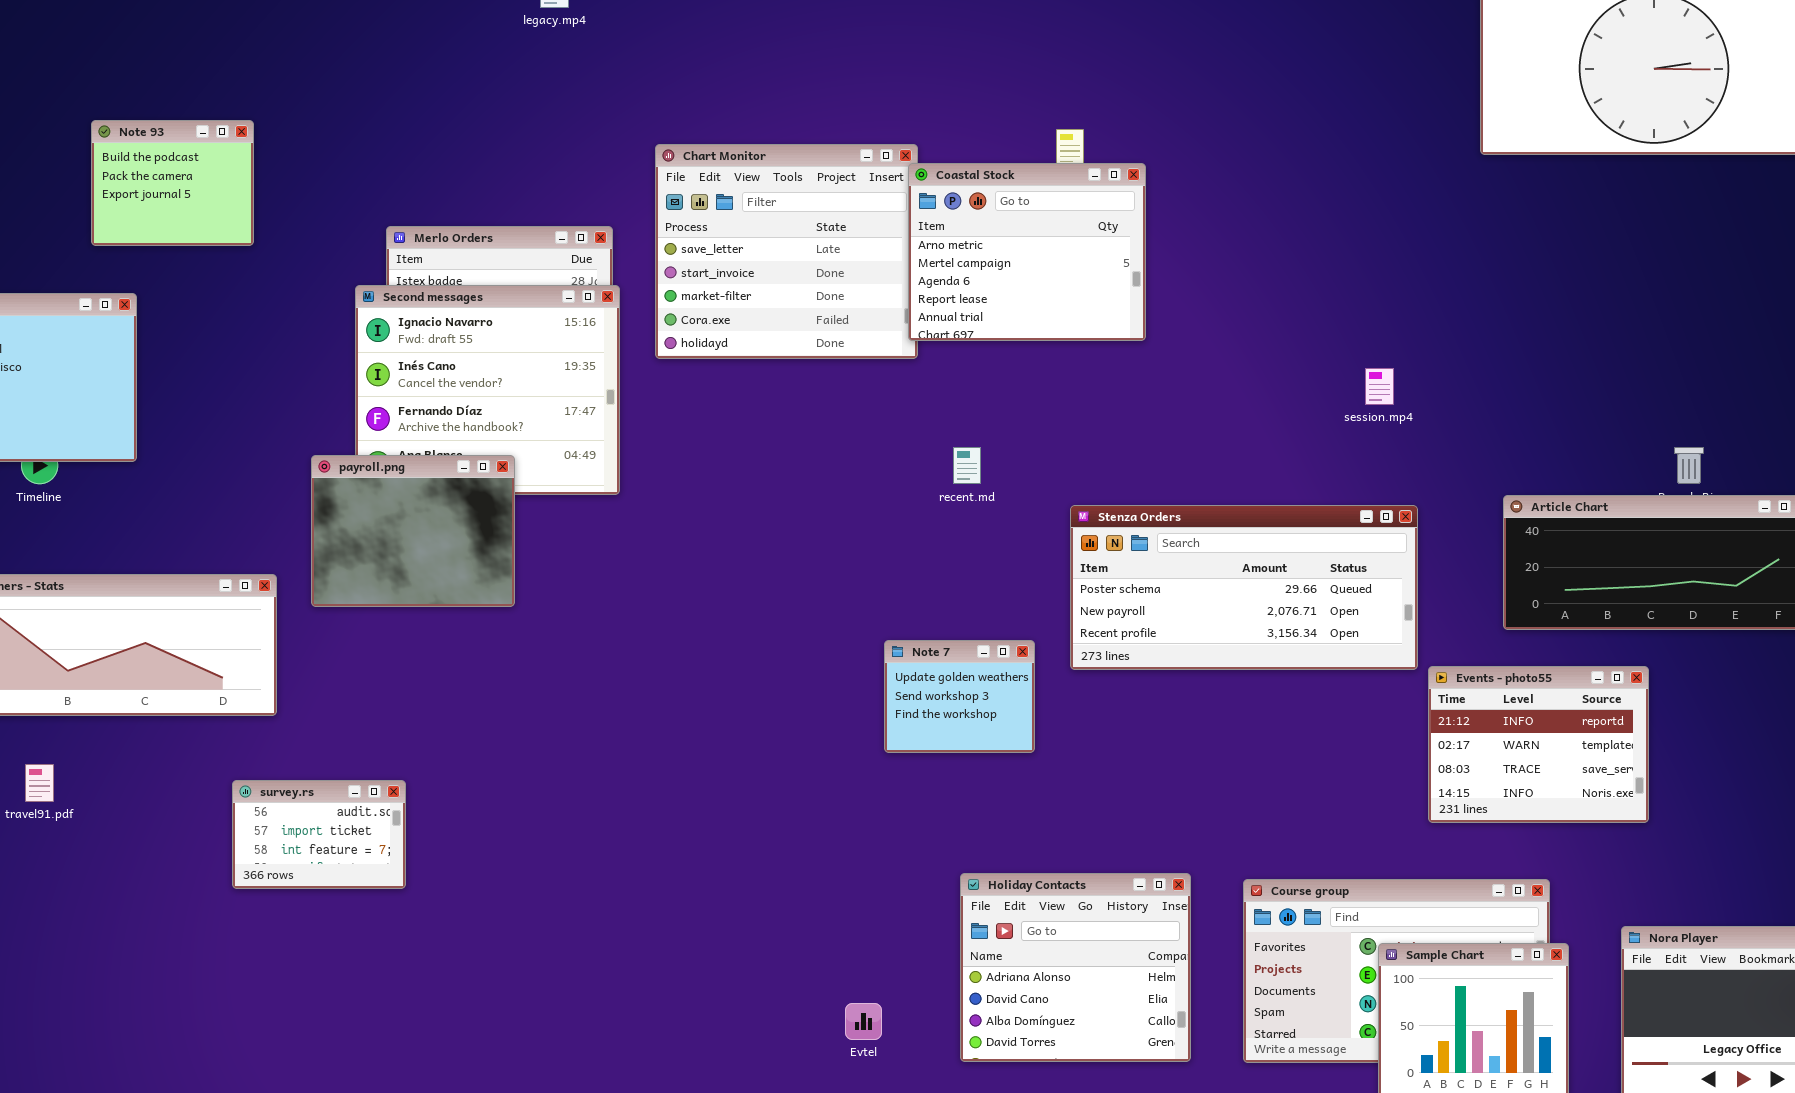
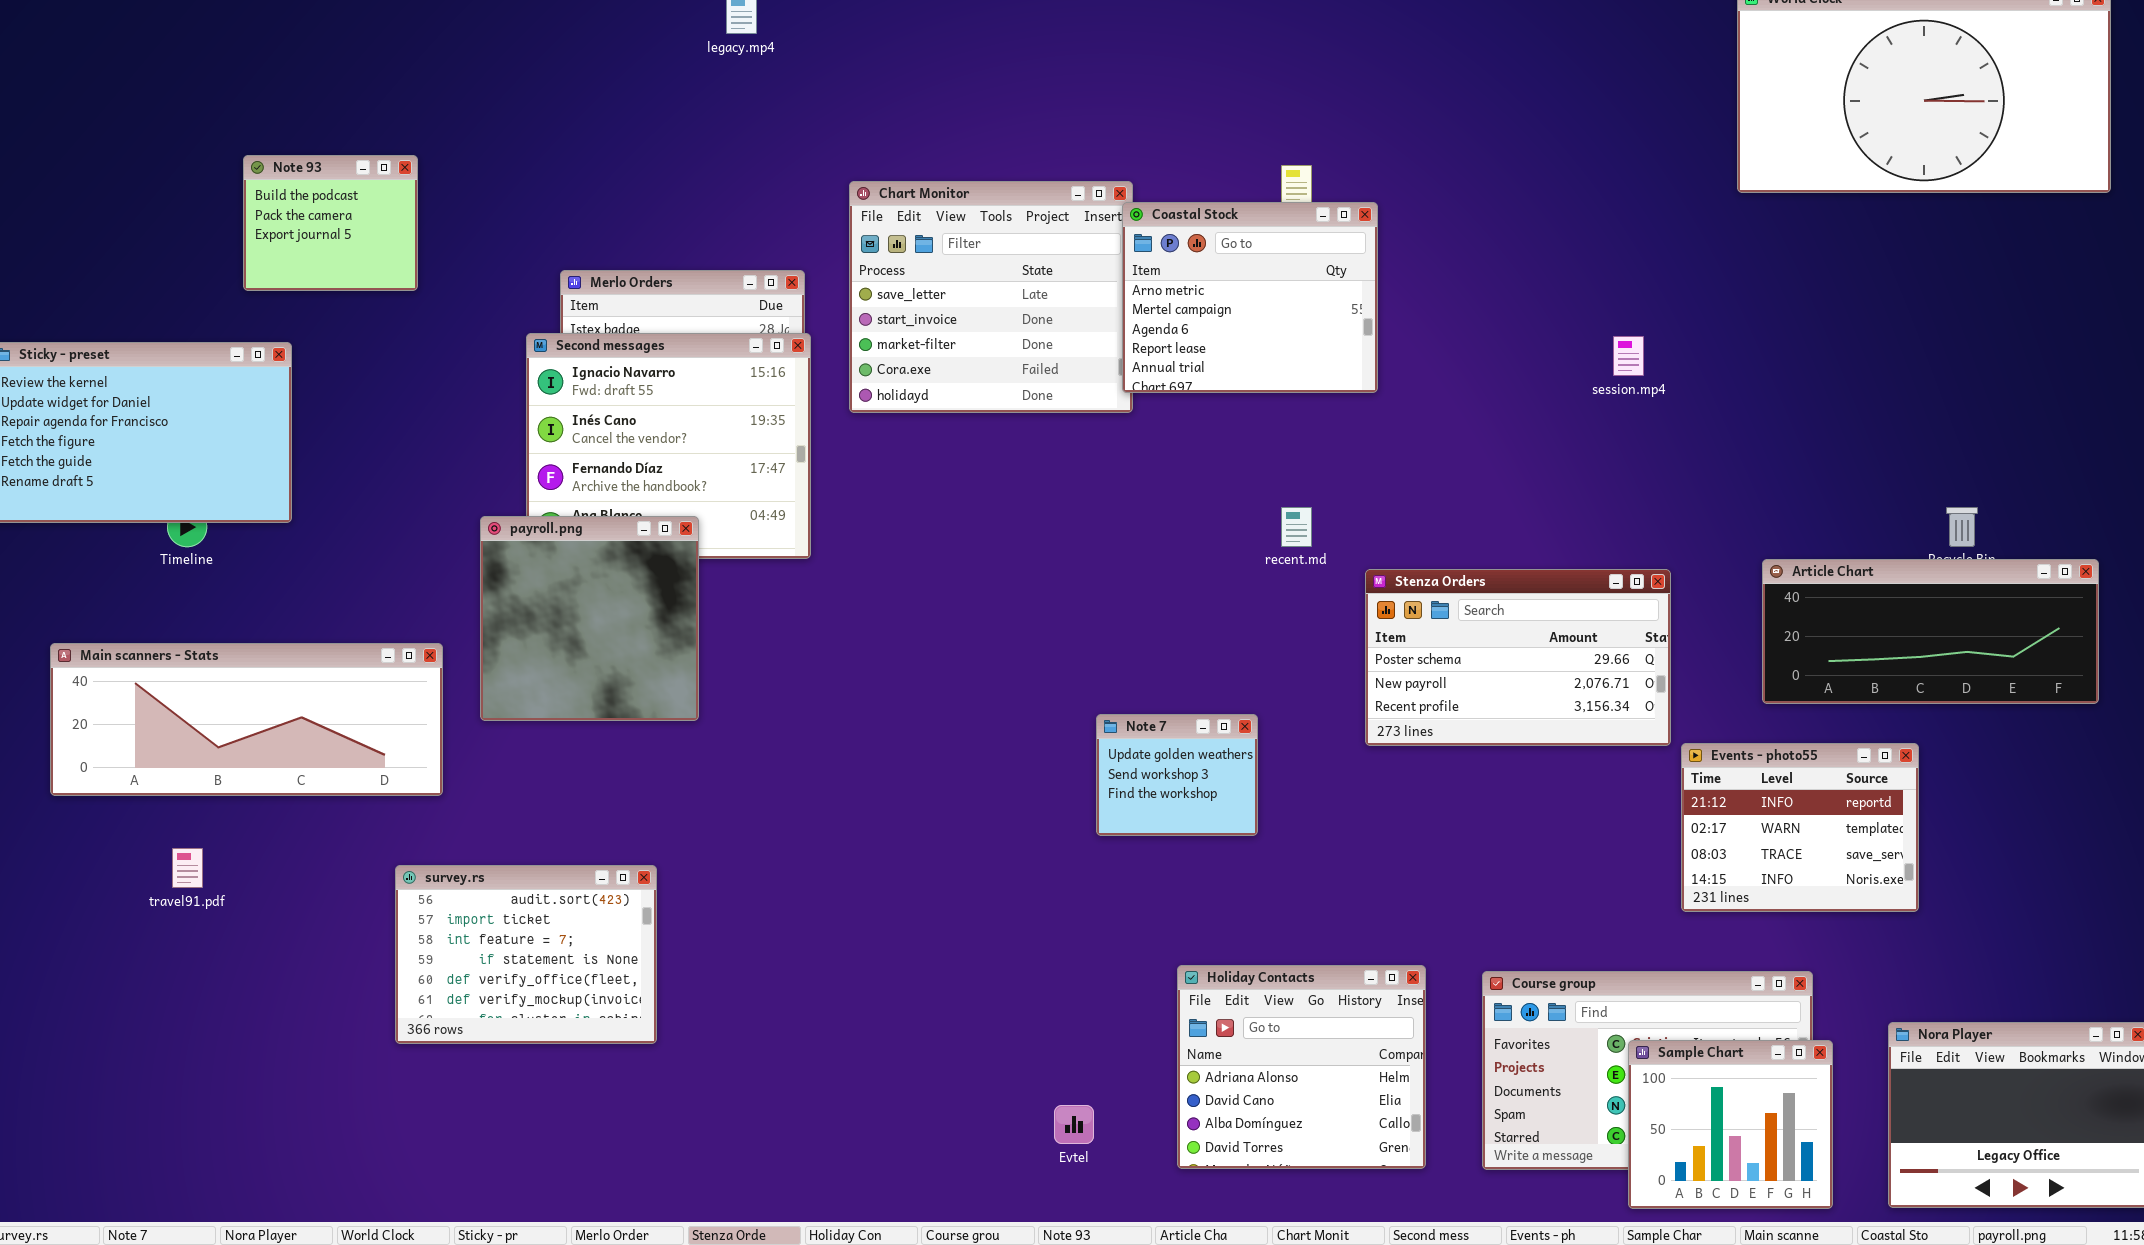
session.mp4: [1365,368,1394,405] -> [1613,336,1644,376], moved
recent.md: [953,447,981,484] -> [1281,507,1312,547], moved
payroll.png: [311,455,515,607] -> [480,516,699,721], resized
Stenza Orders: [1070,505,1418,670] -> [1365,569,1671,746], resized
survey.rs: [232,780,406,889] -> [395,865,657,1044], resized

